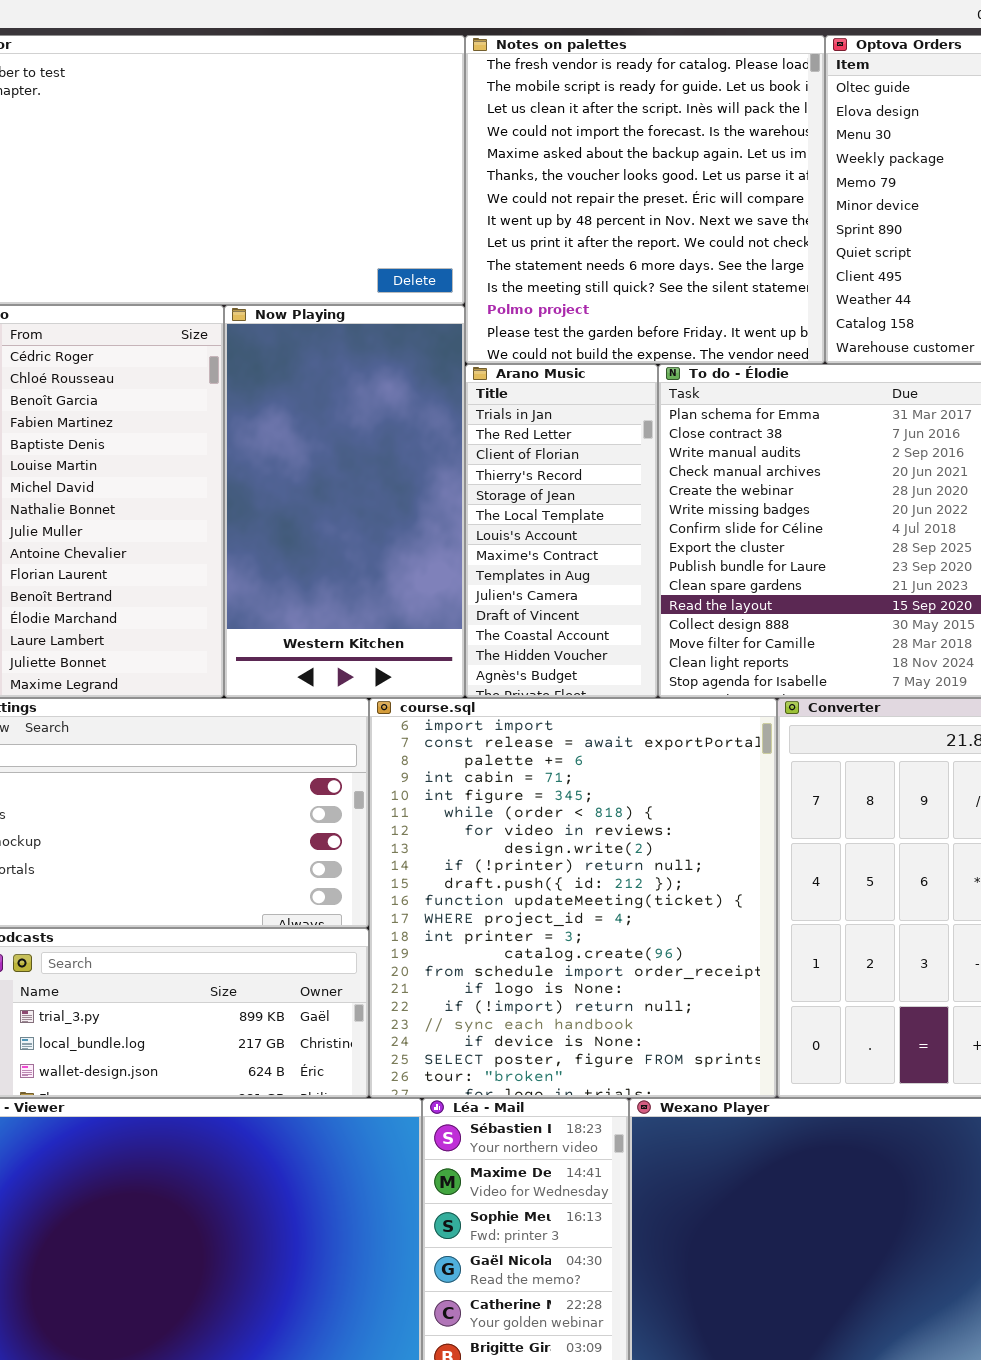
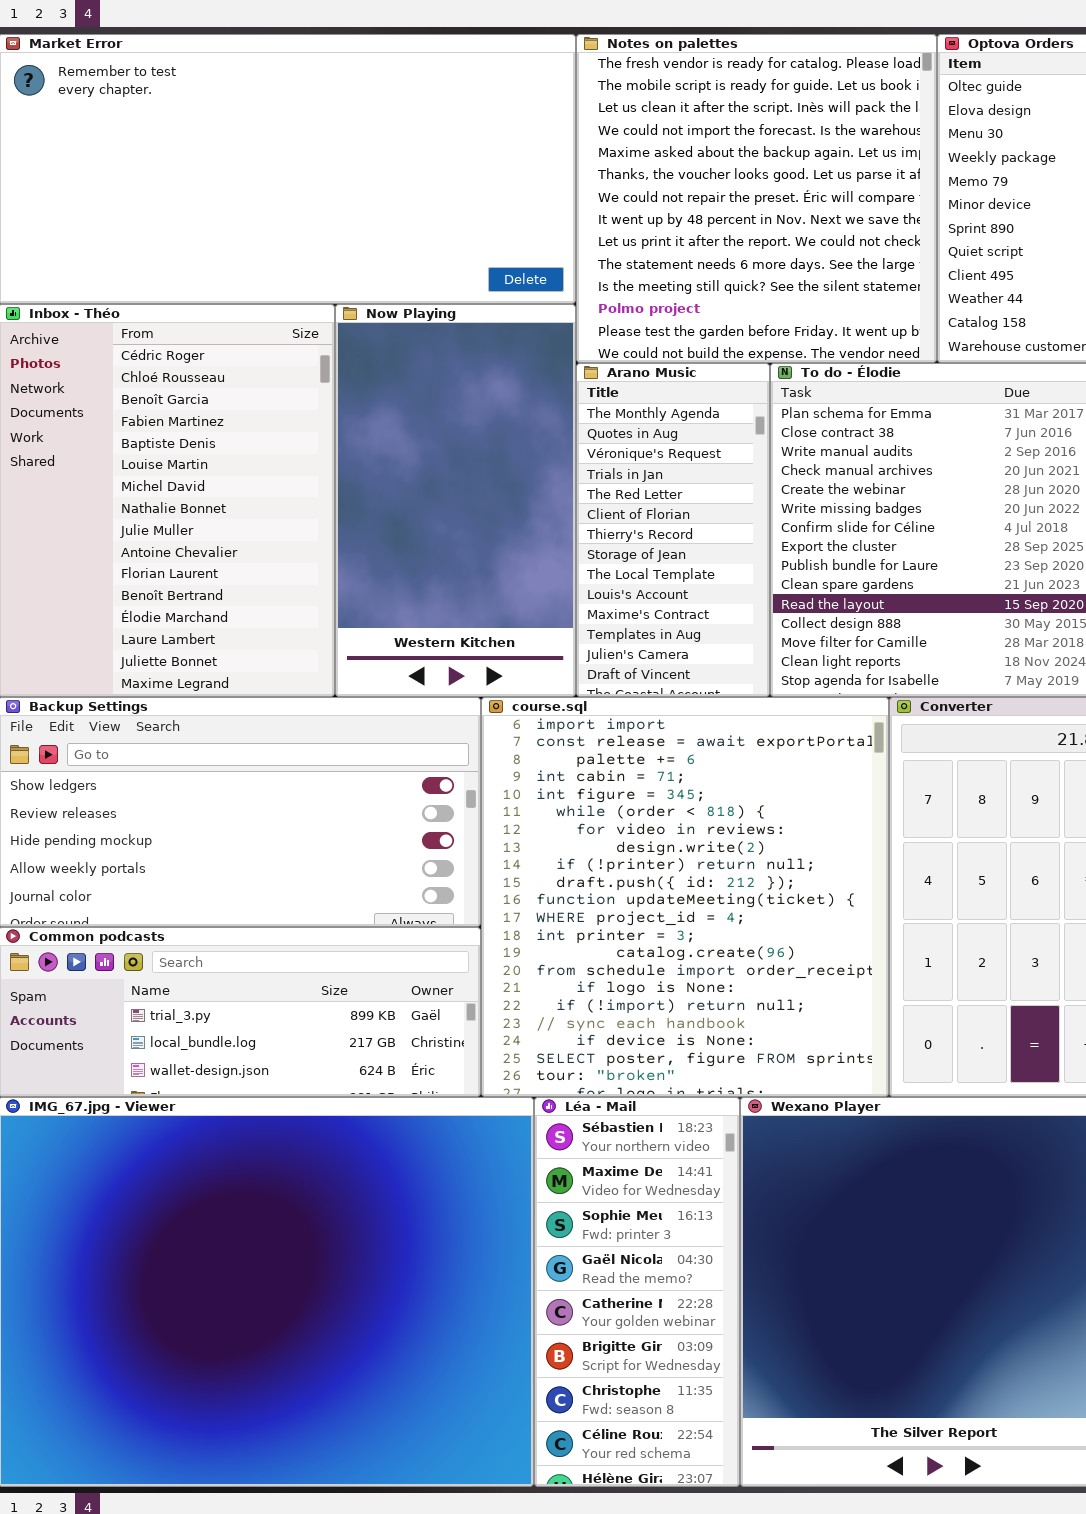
Arano Music: [465,364,658,698] -> [576,363,770,697], scrolled up 3 rows

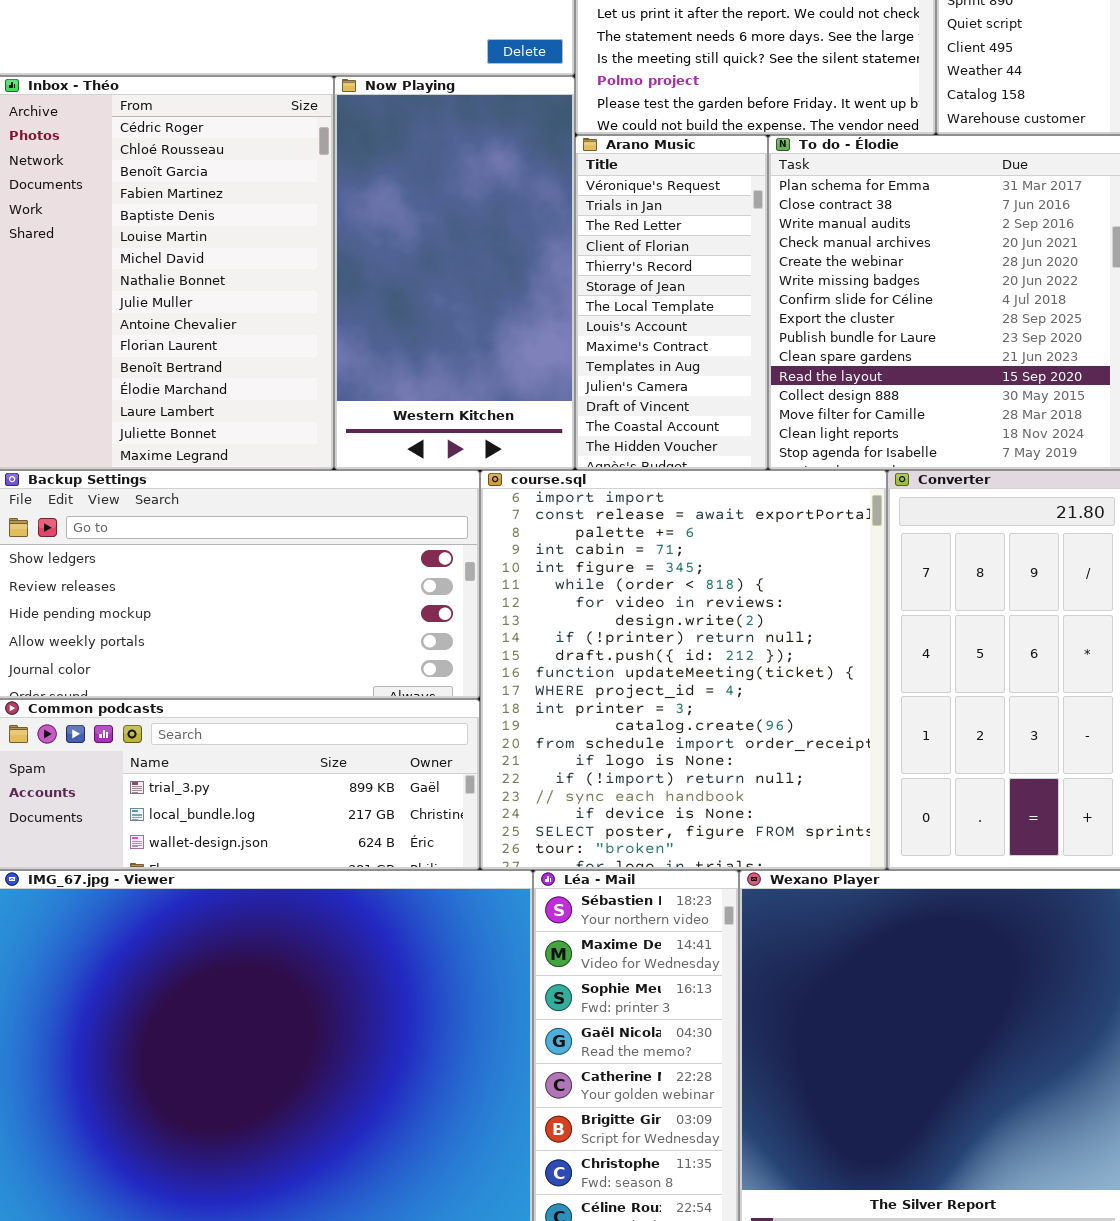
Arano Music: [576,363,770,697] -> [575,135,768,470], scrolled down 2 rows

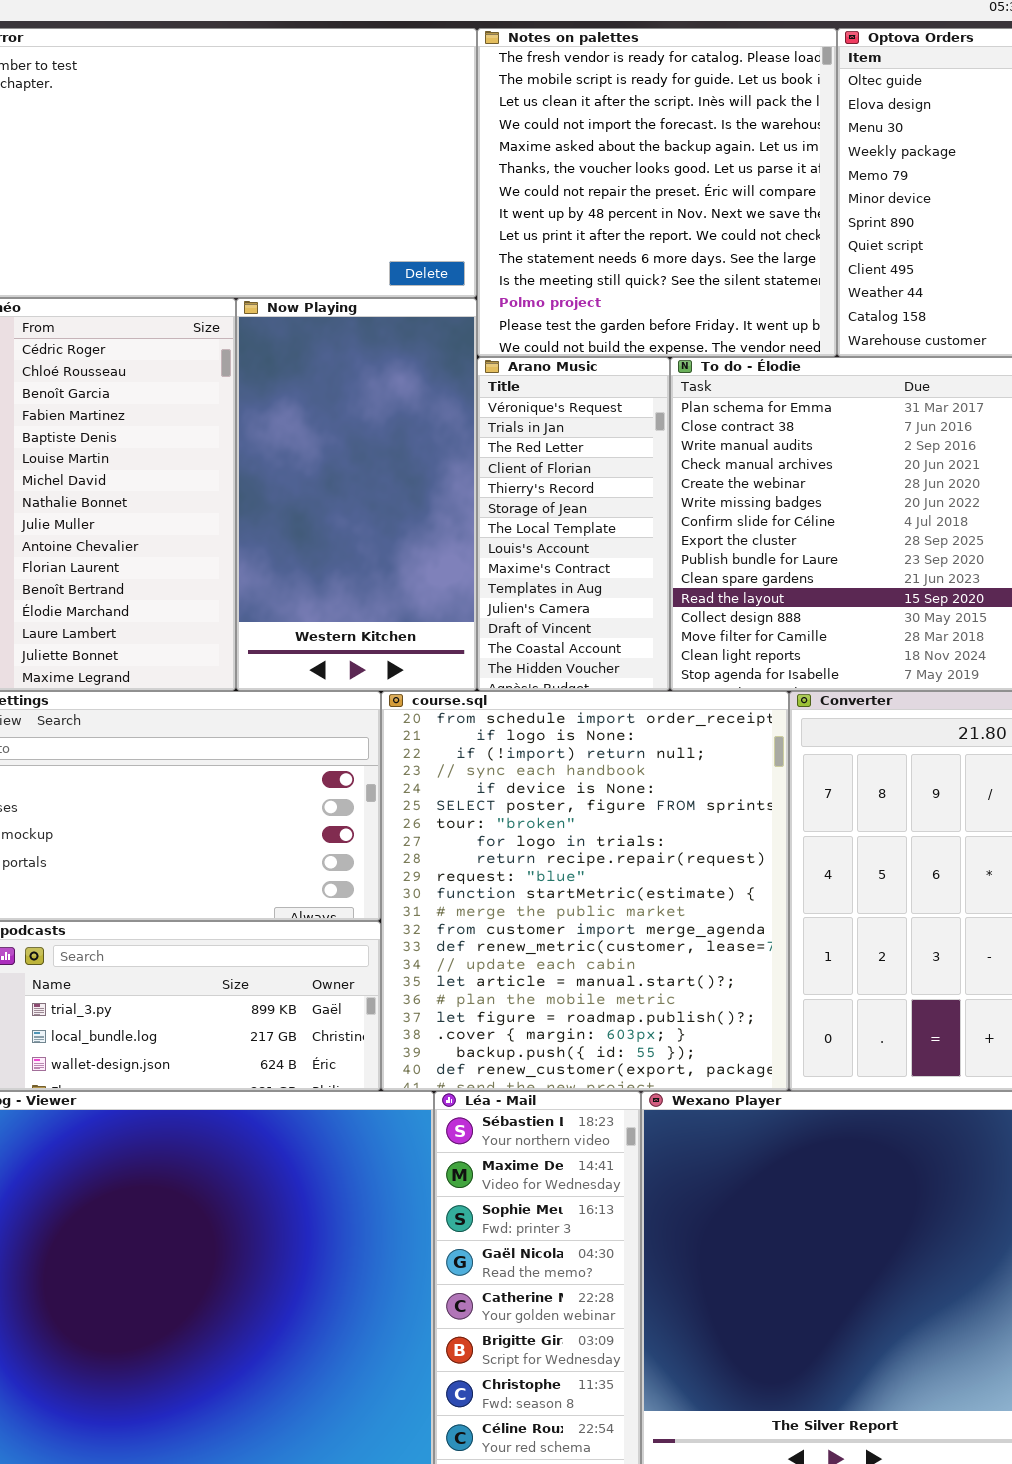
course.sql: [480,470,887,870] -> [381,691,789,1091], scrolled down 14 rows

